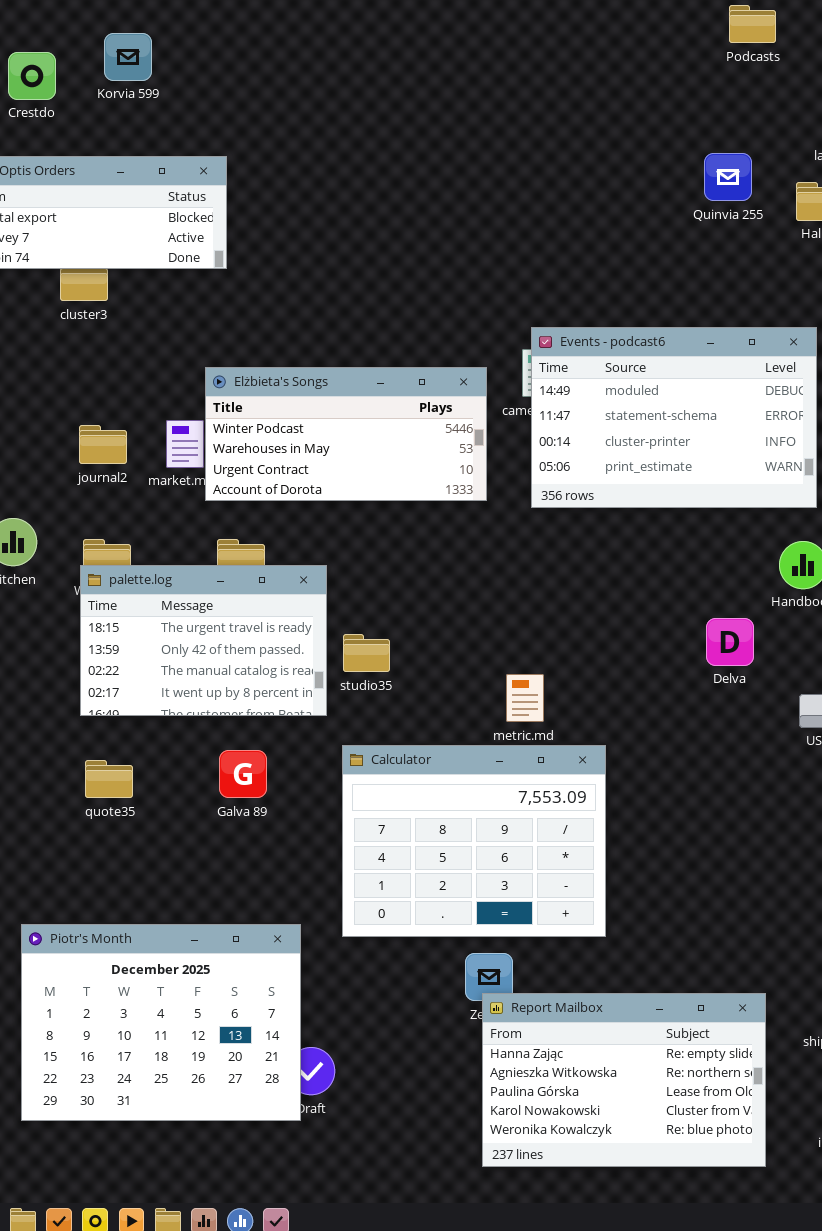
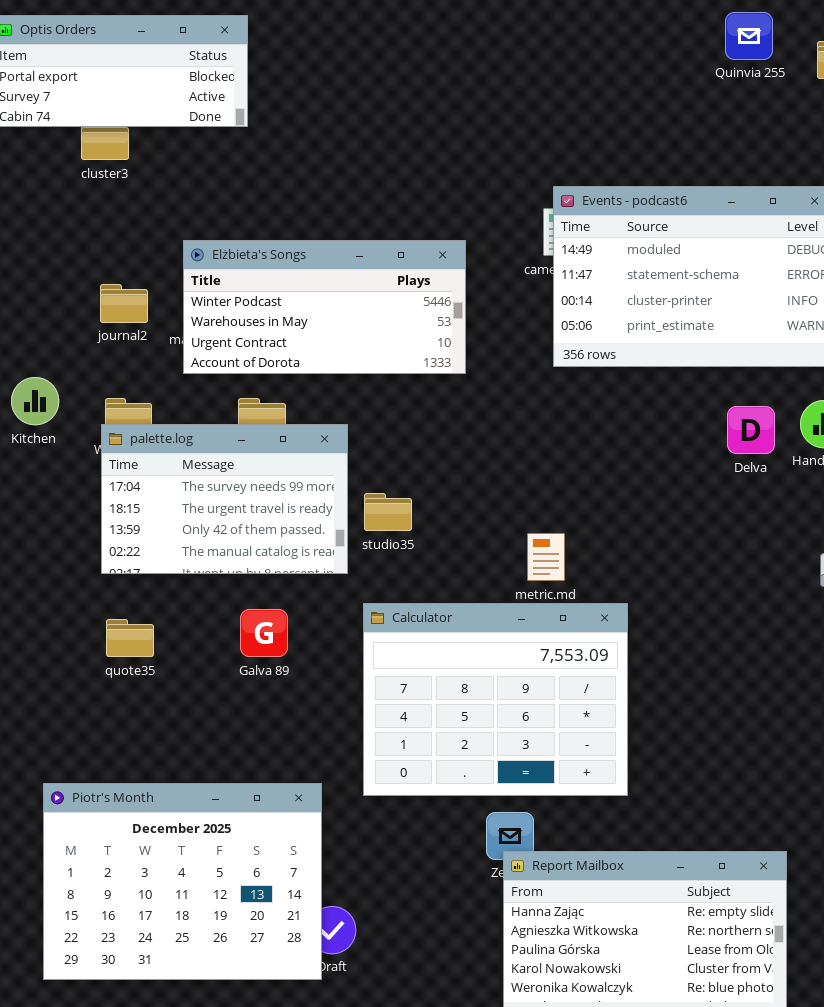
Elżbieta's Songs: [205,367,487,501] -> [183,240,466,374], moved
palette.log: [80,565,327,716] -> [101,424,348,574], scrolled up 1 row
Delva: [706,618,754,666] -> [727,406,775,454], moved

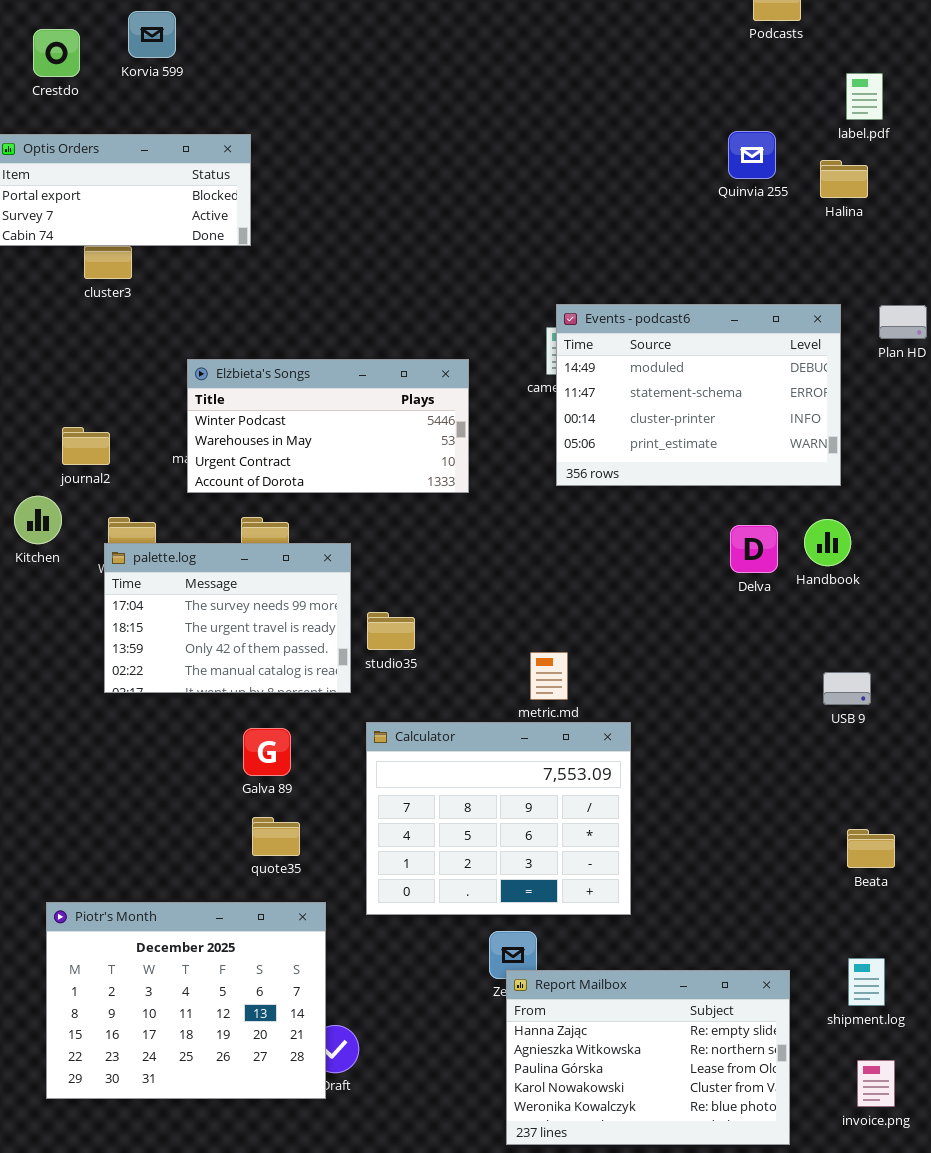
journal2: [100,284,148,323] -> [62,427,110,465], moved
quote35: [106,619,154,657] -> [252,817,300,856], moved

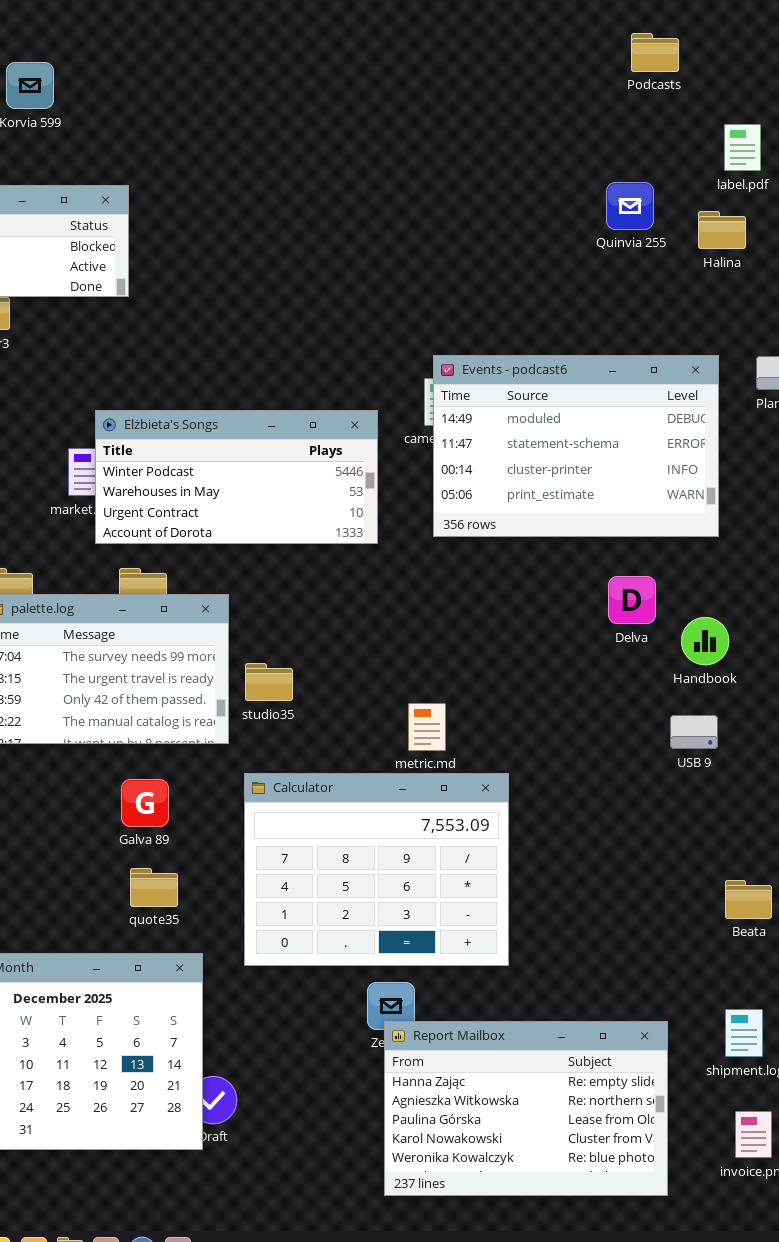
Elżbieta's Songs: [187,359,469,493] -> [95,410,378,544], moved
Handbook: [804,519,851,566] -> [681,617,729,665], moved
USB 9: [823,672,871,705] -> [670,715,718,749], moved

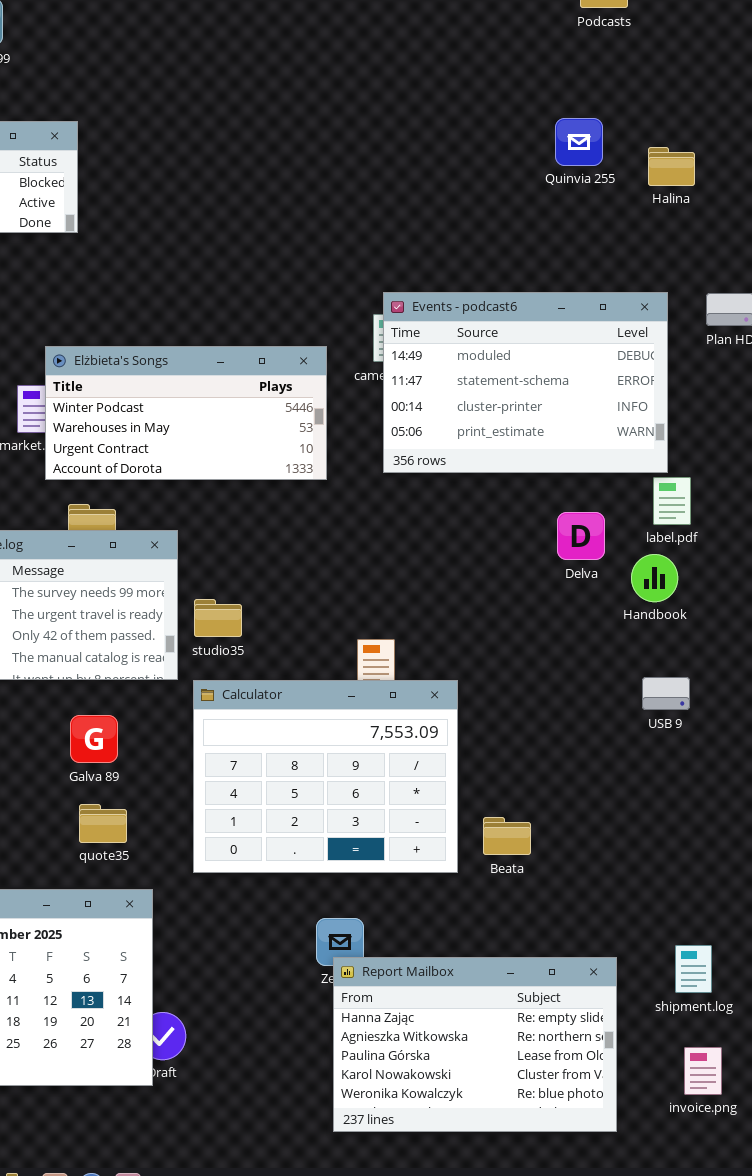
label.pdf: [724,124,761,171] -> [653,477,691,525], moved
USB 9: [670,715,718,749] -> [642,677,690,710], moved
Calculator: [244,773,509,966] -> [193,680,458,873], moved
Beata: [725,880,772,919] -> [483,817,531,855], moved

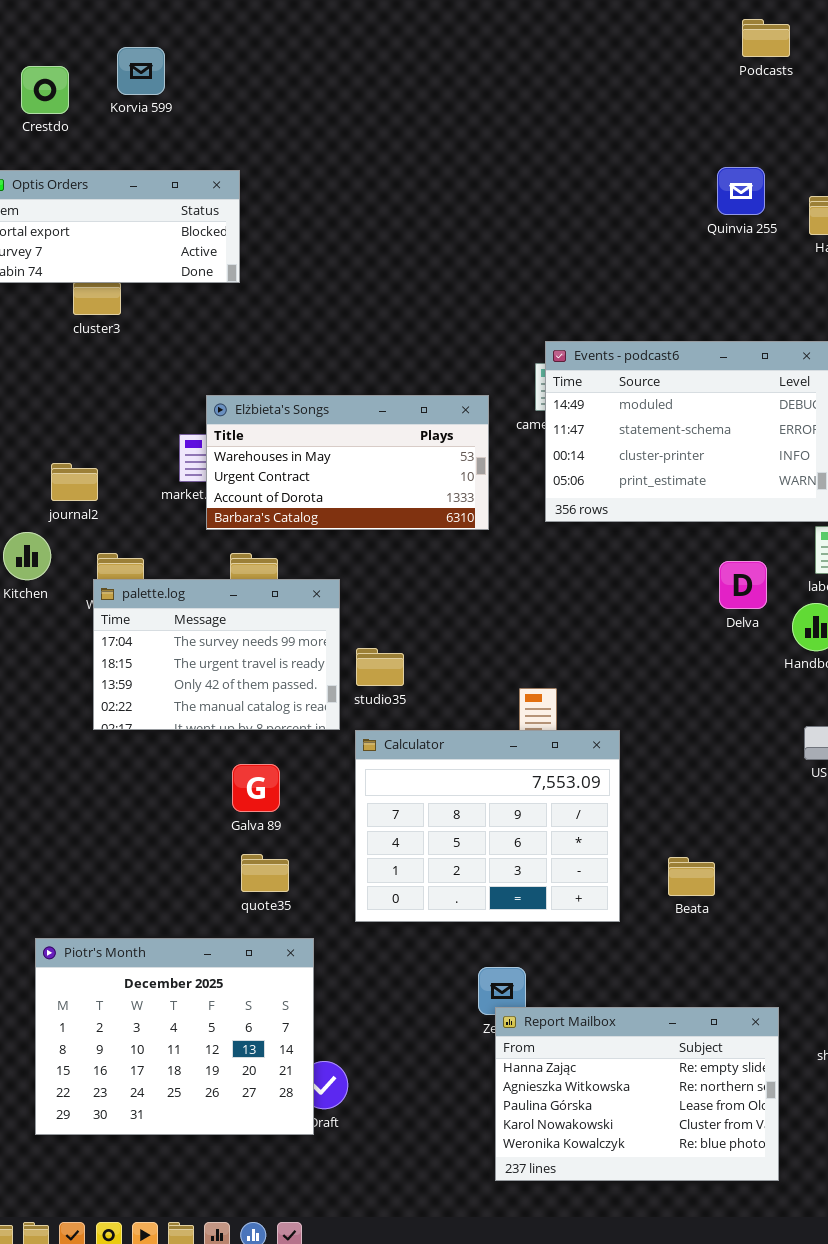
Elżbieta's Songs: [45,346,327,480] -> [206,395,489,530], scrolled down 1 row
Beata: [483,817,531,855] -> [668,857,715,896], moved

